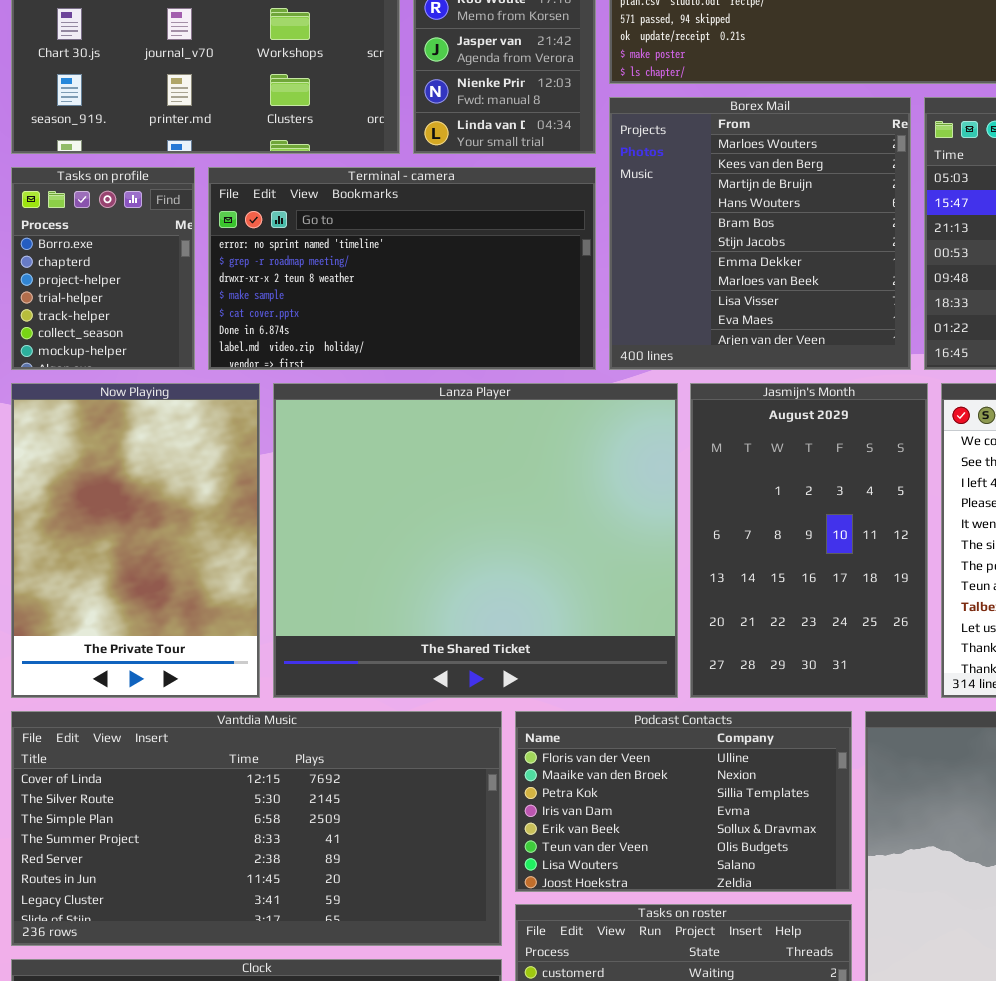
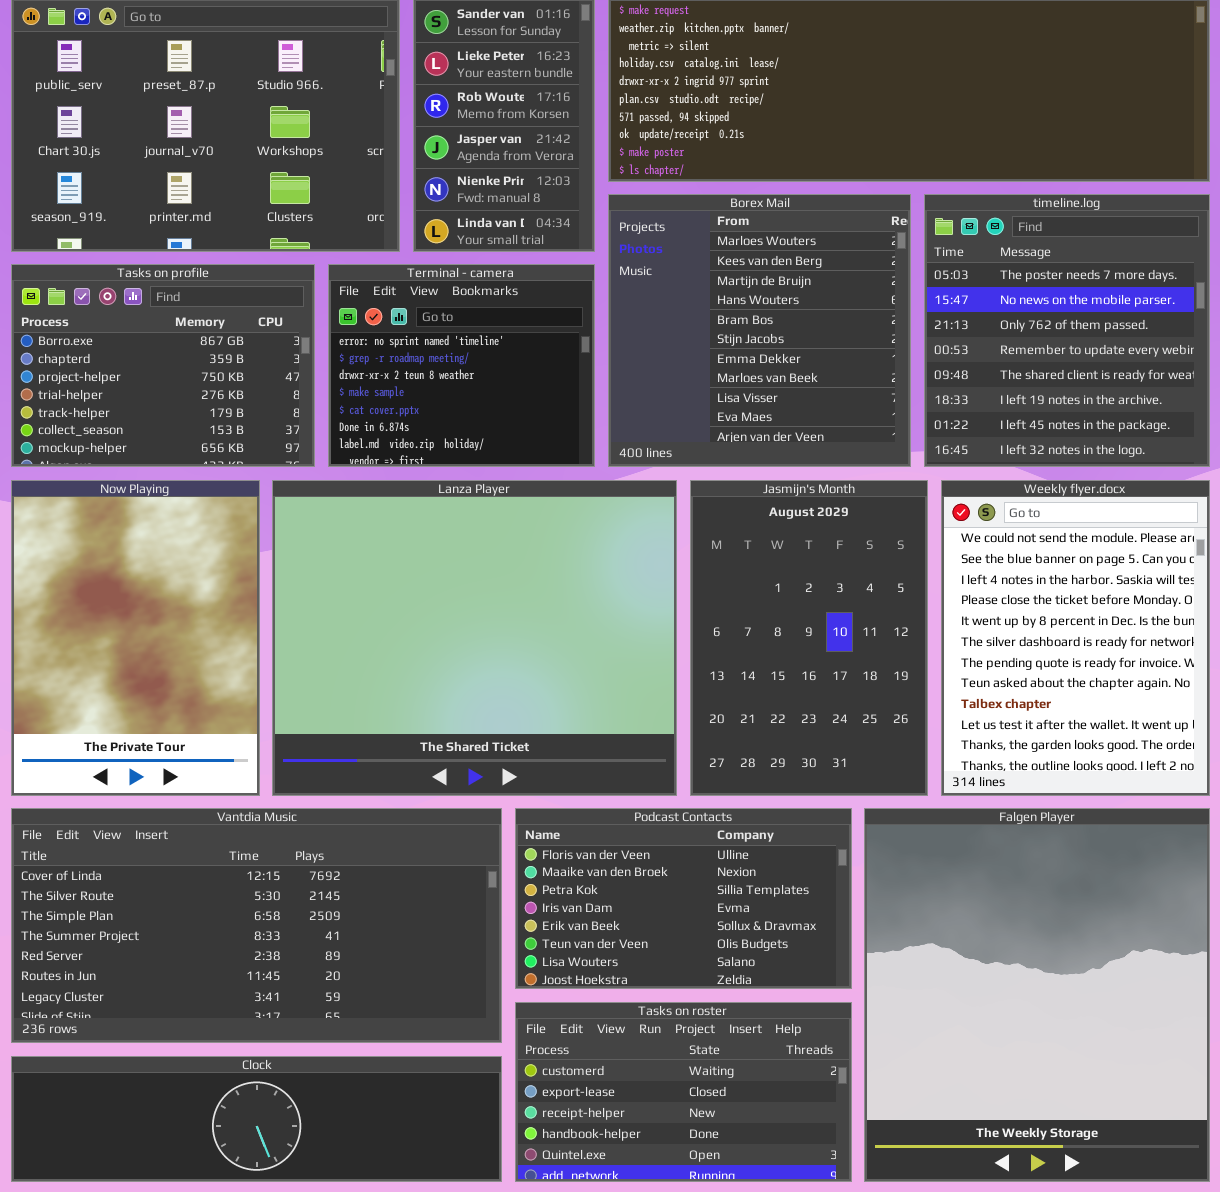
Tasks on profile: [11,167,195,370] -> [11,264,315,467], resized
Terminal - camera: [208,167,596,370] -> [328,264,595,467], resized

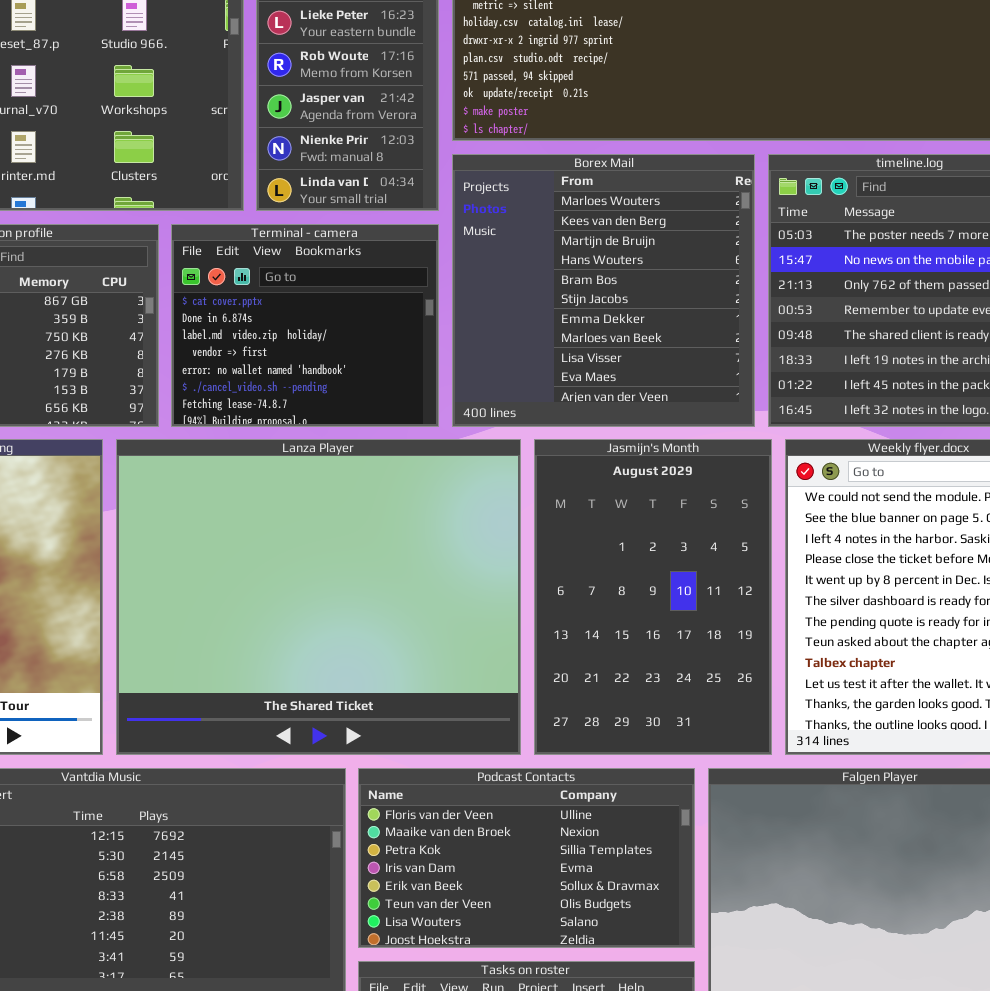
Terminal - camera: [328,264,595,467] -> [171,224,439,427], scrolled down 4 rows

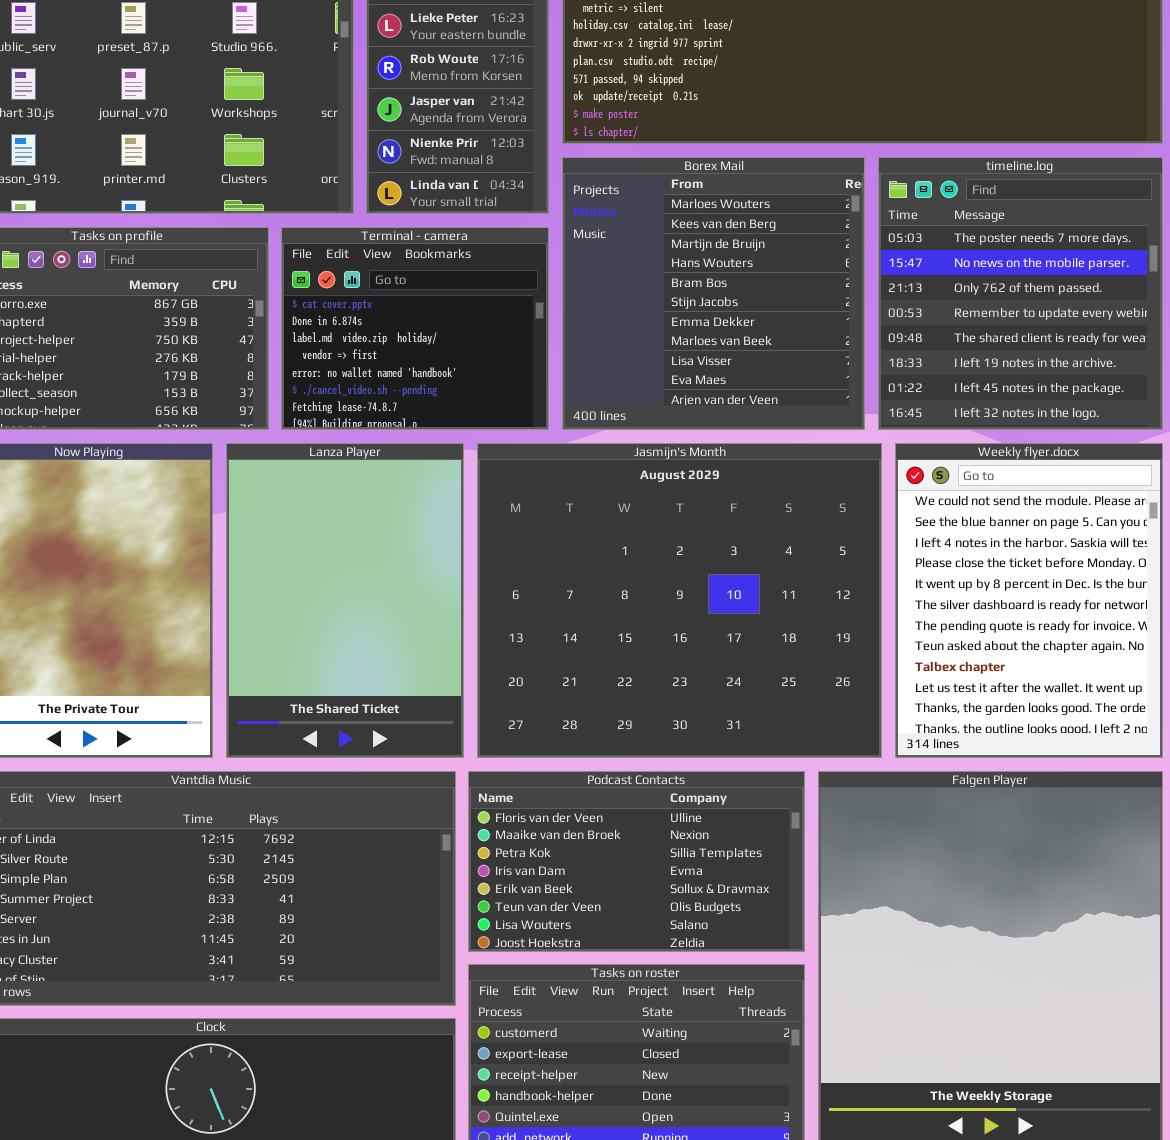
Lanza Player: [116,439,521,755] -> [226,443,464,758], resized
Jasmijn's Month: [534,439,772,755] -> [477,443,882,758], resized

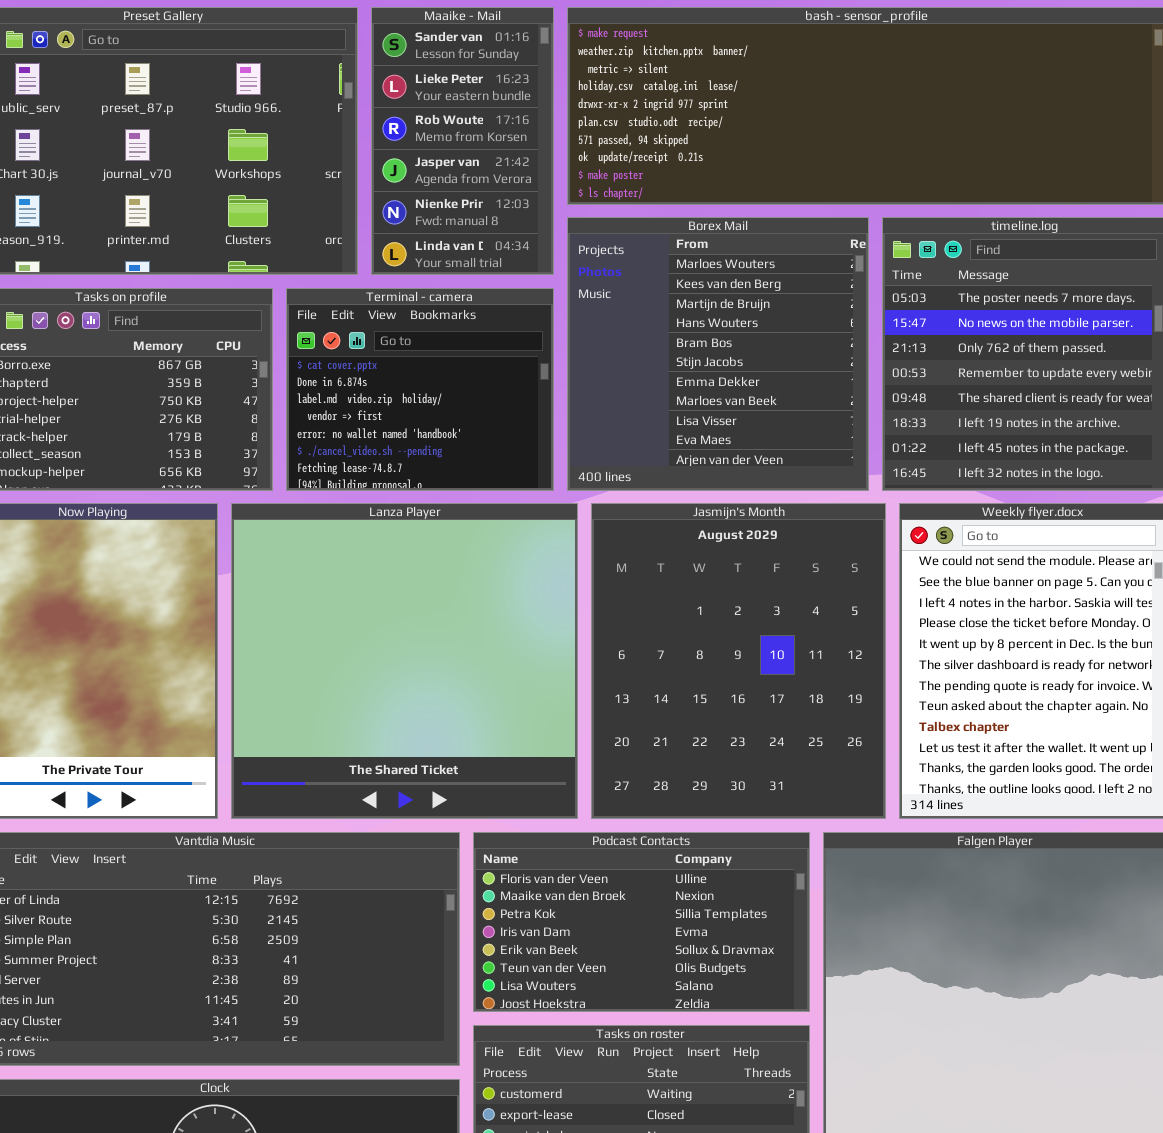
Lanza Player: [226,443,464,758] -> [231,503,578,819], resized
Jasmijn's Month: [477,443,882,758] -> [591,503,886,819], resized

